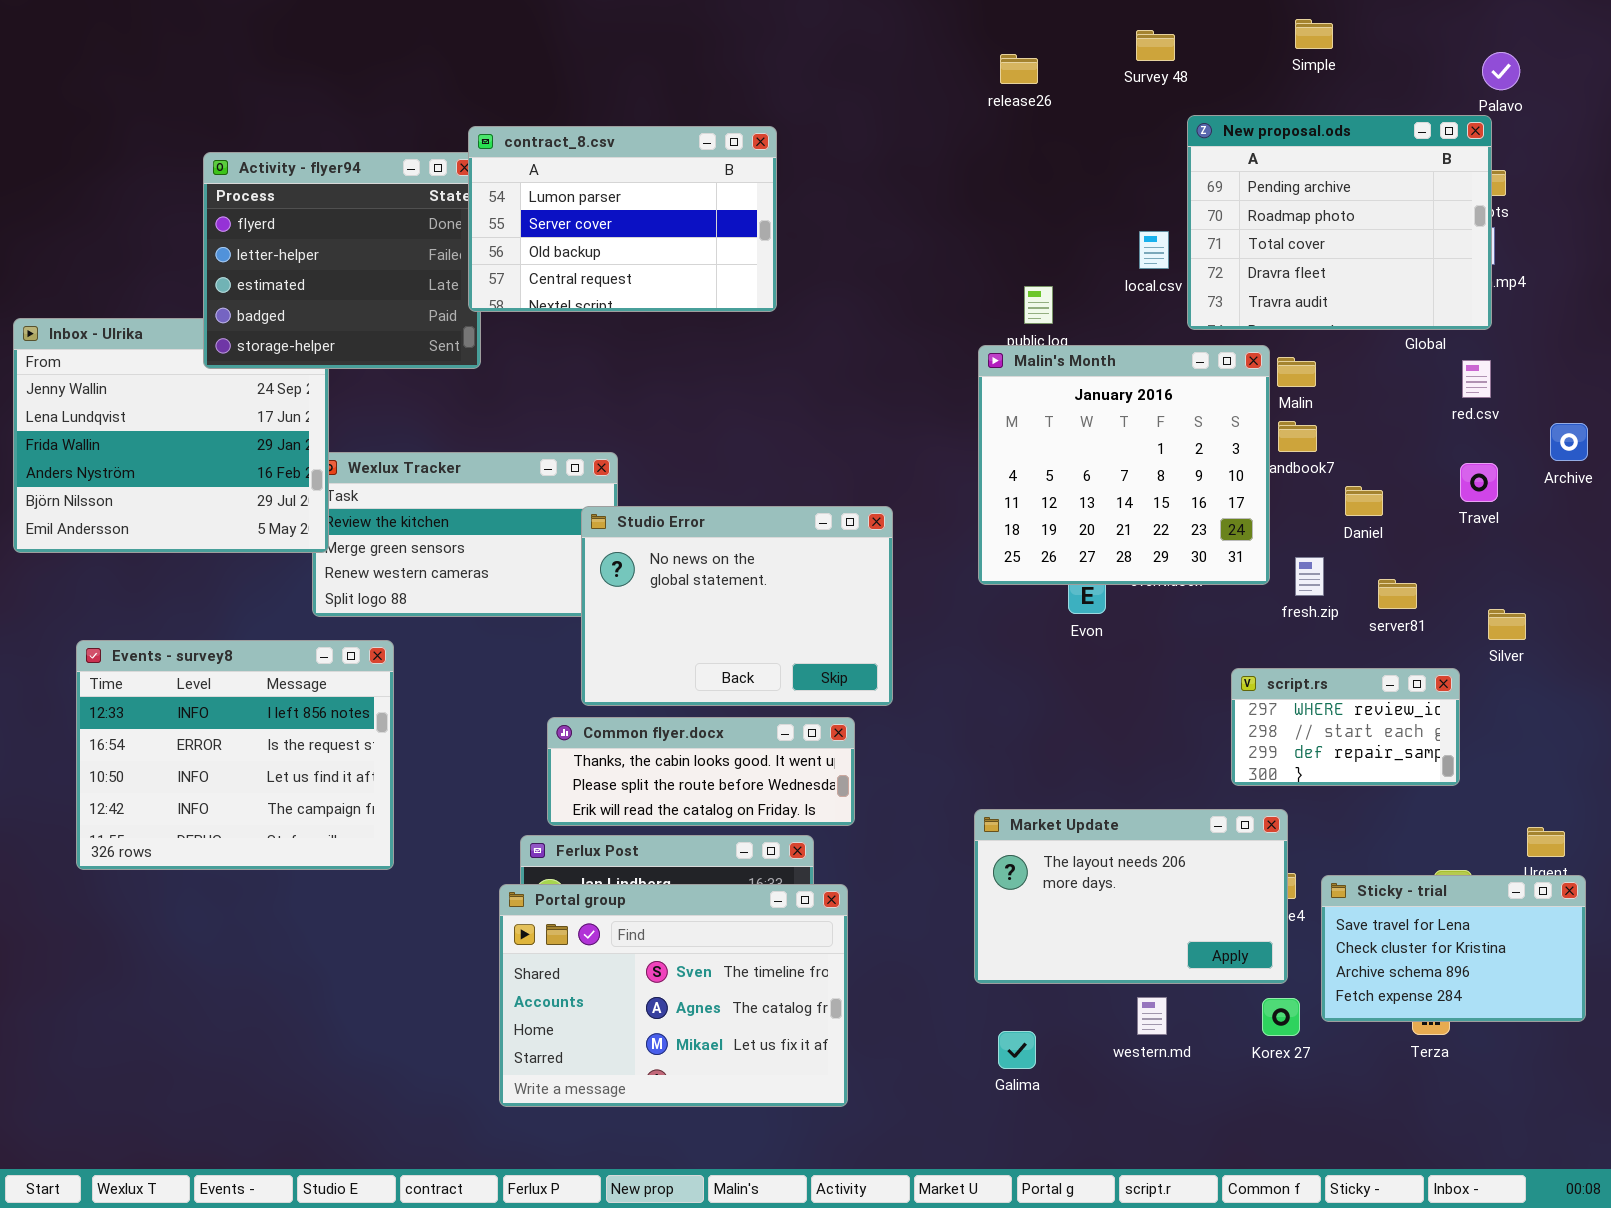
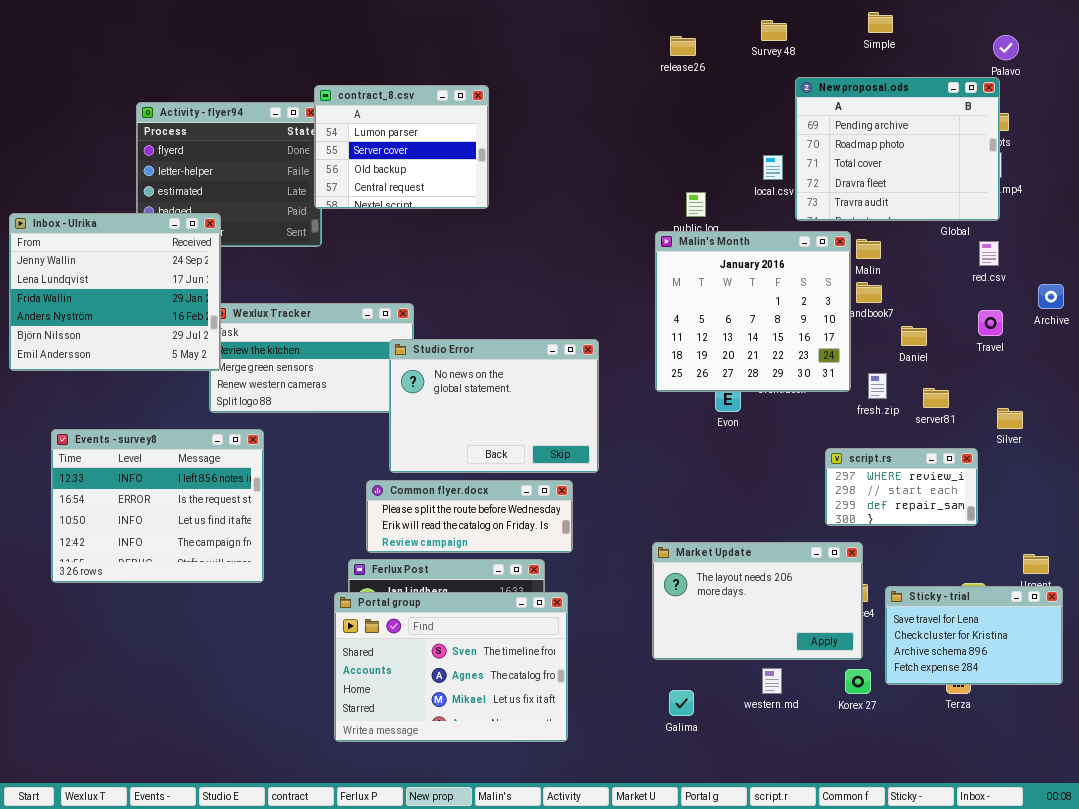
contract_8.csv: [468,126,777,312] -> [314,85,489,209], resized
Inbox - Ulrika: [13,318,329,553] -> [9,213,221,371], raised
Common flyer.docx: [547,717,855,826] -> [366,480,573,553], scrolled down 1 row

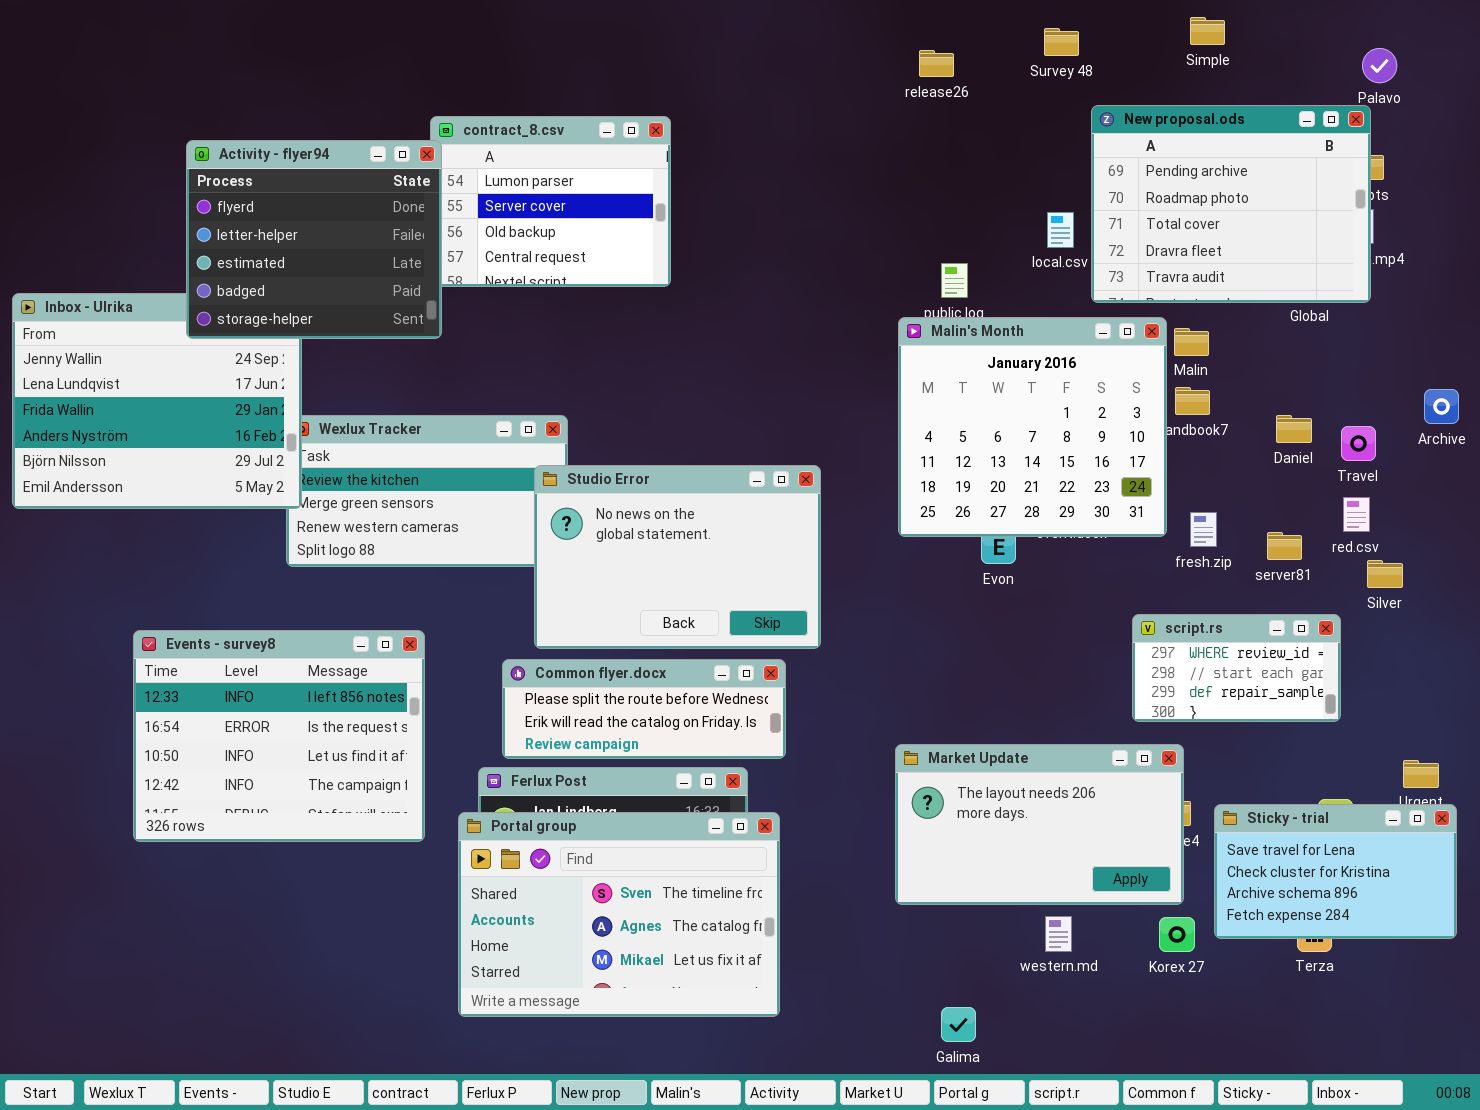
Activity - flyer94: [136,102,322,247] -> [186,140,442,339], raised
red.csv: [979,241,999,266] -> [1343,497,1370,532], moved
Daniel: [901,326,927,346] -> [1276,415,1312,443], moved
Events - survey8: [51,429,264,583] -> [133,630,425,842], moved
Galima: [669,690,694,716] -> [941,1007,976,1042], moved

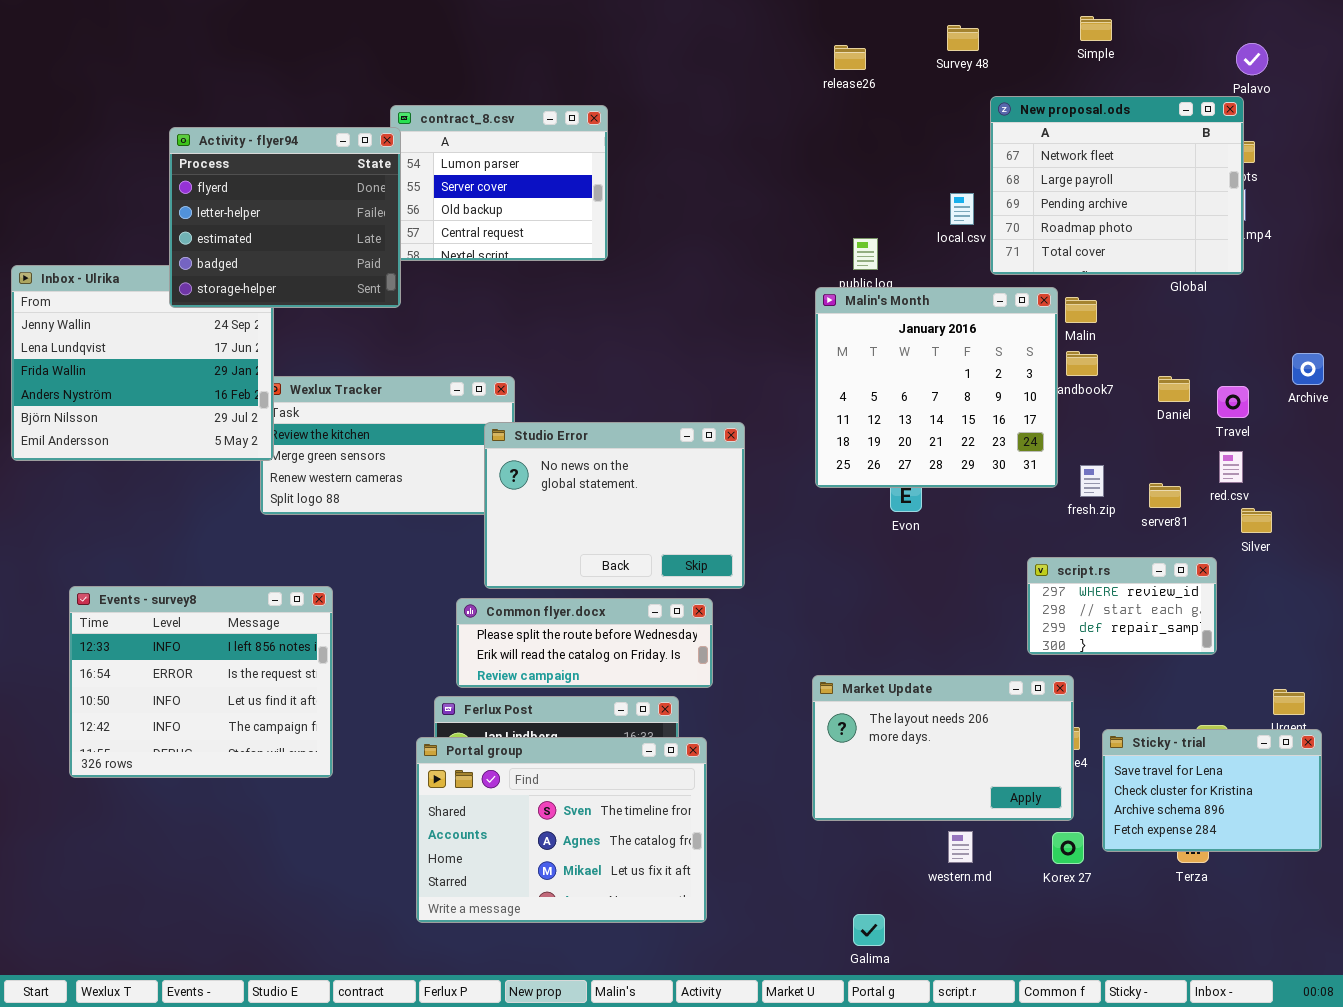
New proposal.ods: [1091,105,1371,303] -> [990,96,1244,275], scrolled up 2 rows
Events - survey8: [133,630,425,842] -> [69,586,333,778], moved

